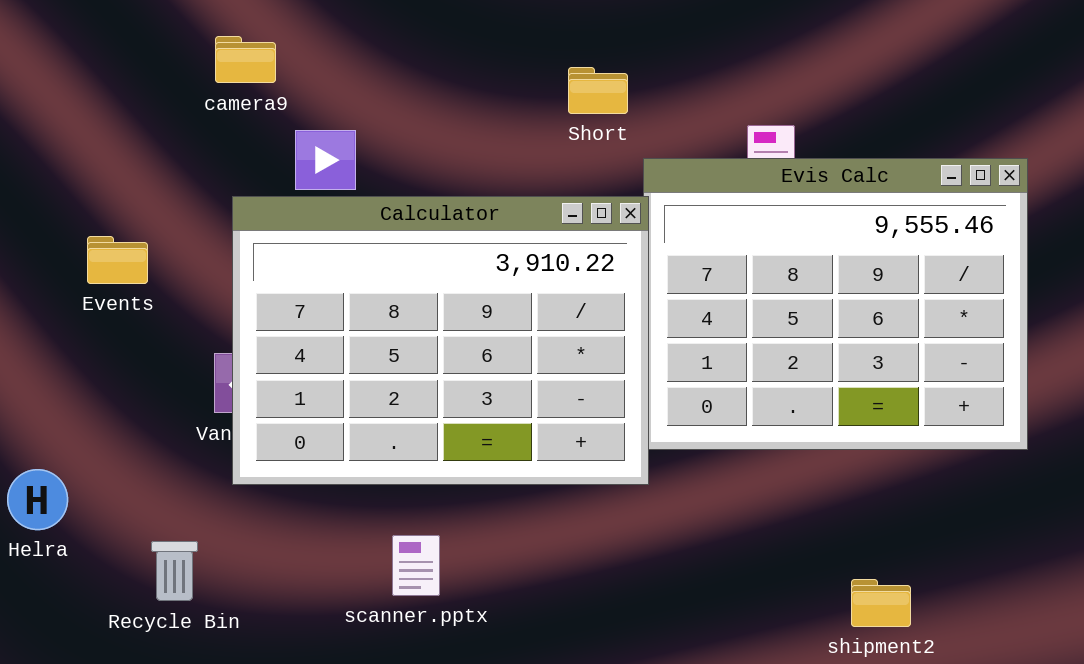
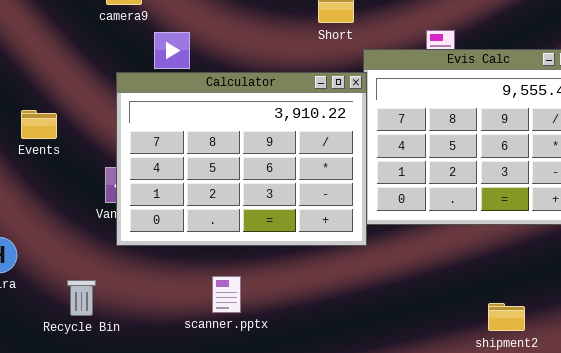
Events: [87,236,148,284] -> [21,110,57,139], moved

